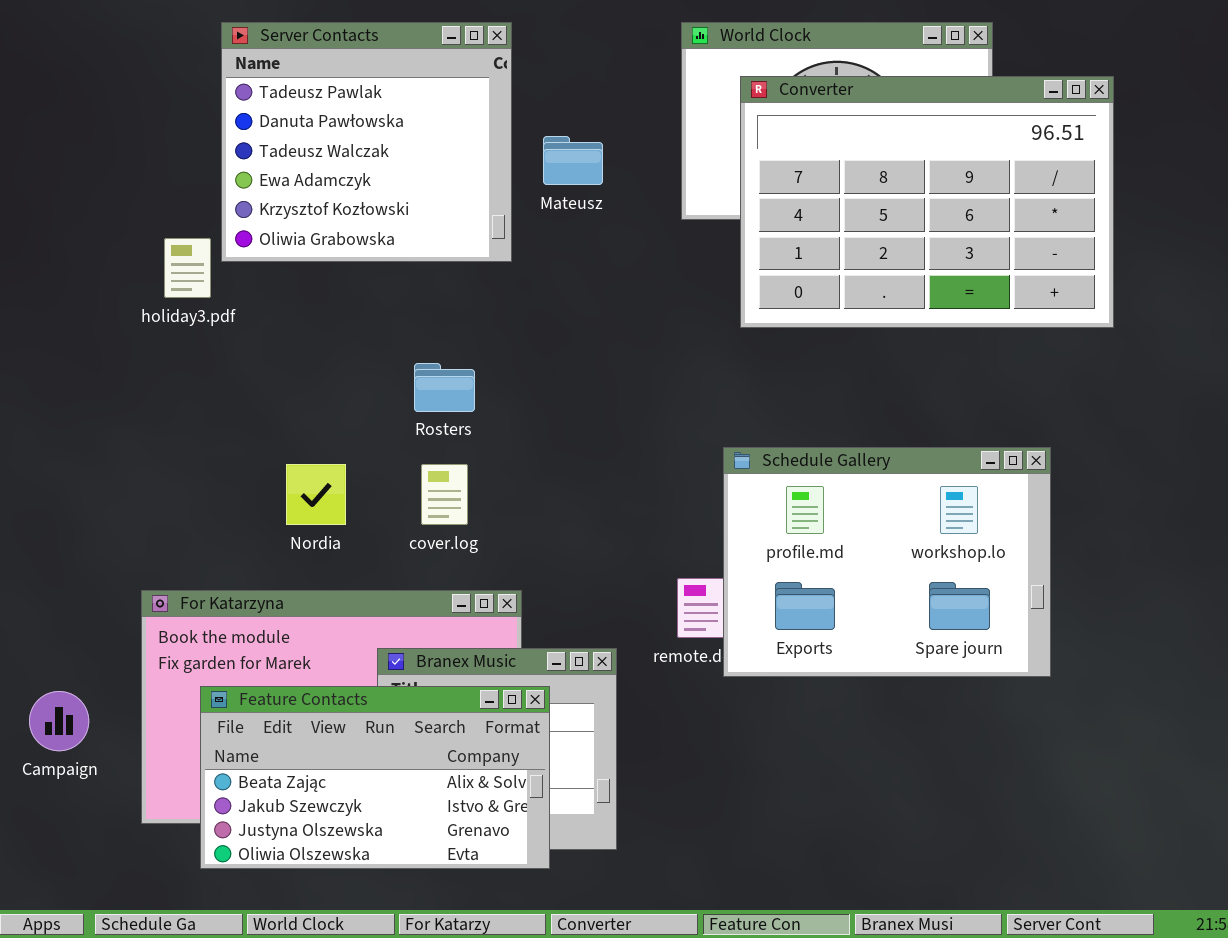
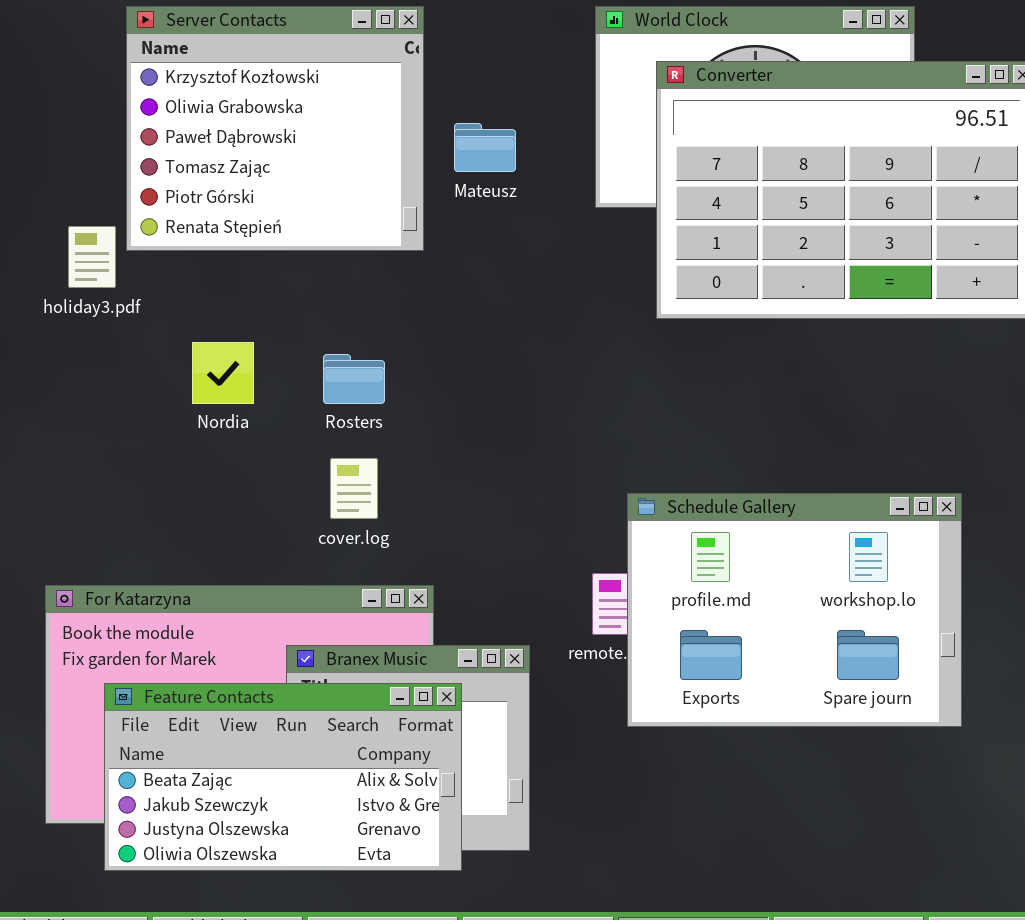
Server Contacts: [221,22,512,262] -> [126,6,424,251], scrolled down 4 rows
Schedule Gallery: [723,447,1051,677] -> [627,493,962,727], moved
Nordia: [286,464,346,525] -> [192,342,254,404], moved

